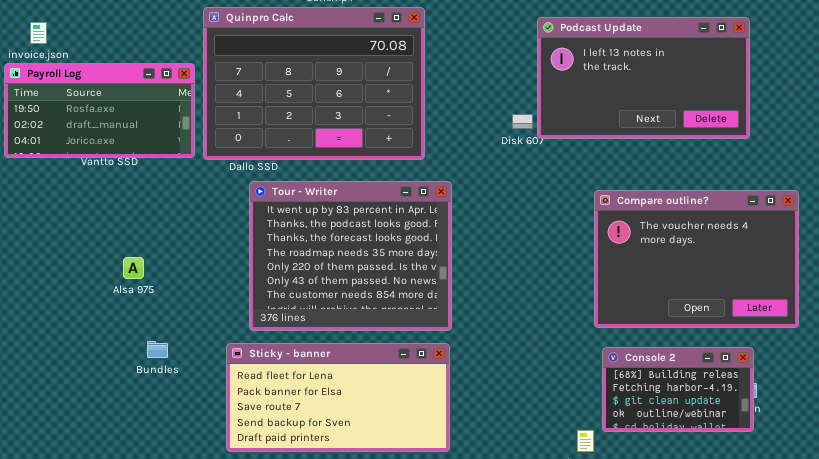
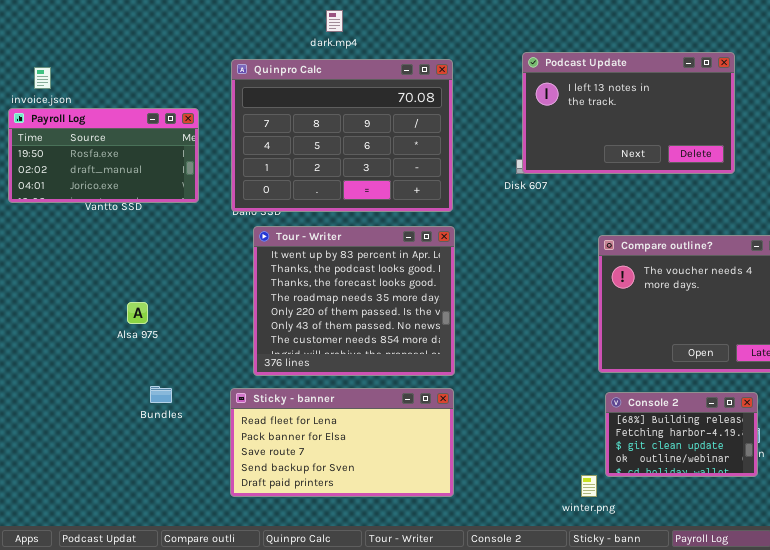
Quinpro Calc: [203,7,425,160] -> [231,59,453,212], moved
Podcast Update: [537,17,750,139] -> [522,52,735,174], moved

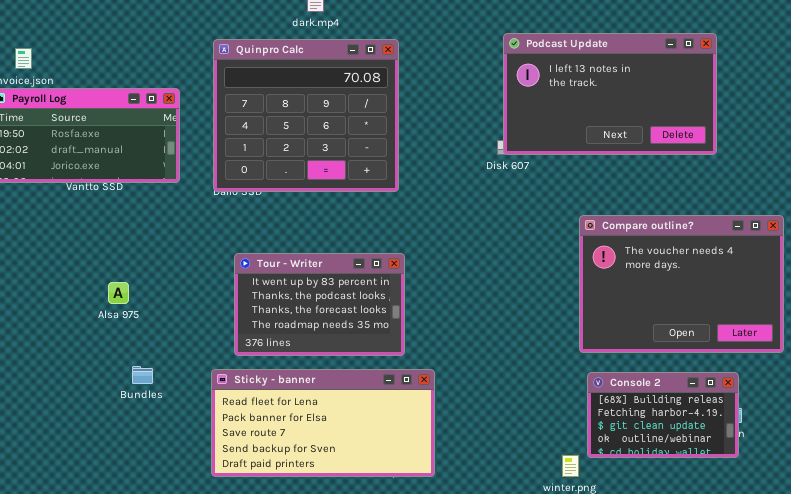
Quinpro Calc: [231,59,453,212] -> [213,39,399,192], resized
Tour - Writer: [253,226,455,376] -> [234,253,405,356], resized

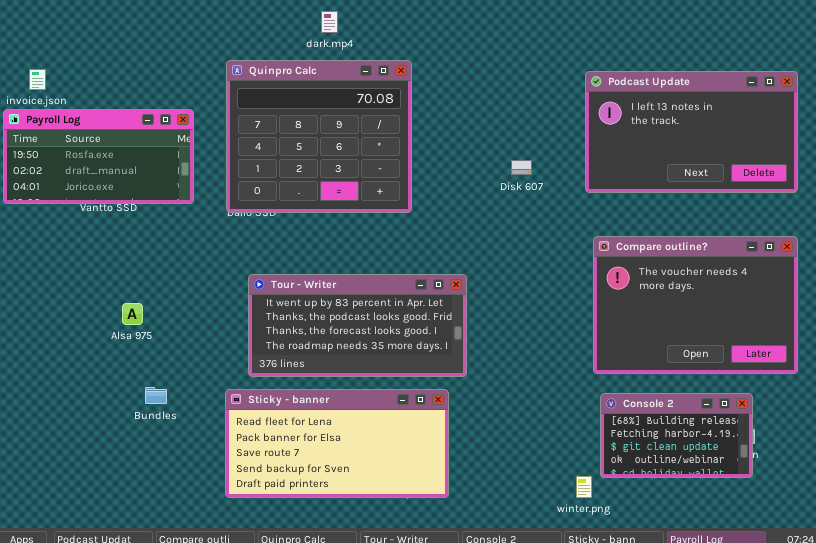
Podcast Update: [503,33,717,155] -> [585,71,798,193], moved
Tour - Writer: [234,253,405,356] -> [248,274,467,377], resized

